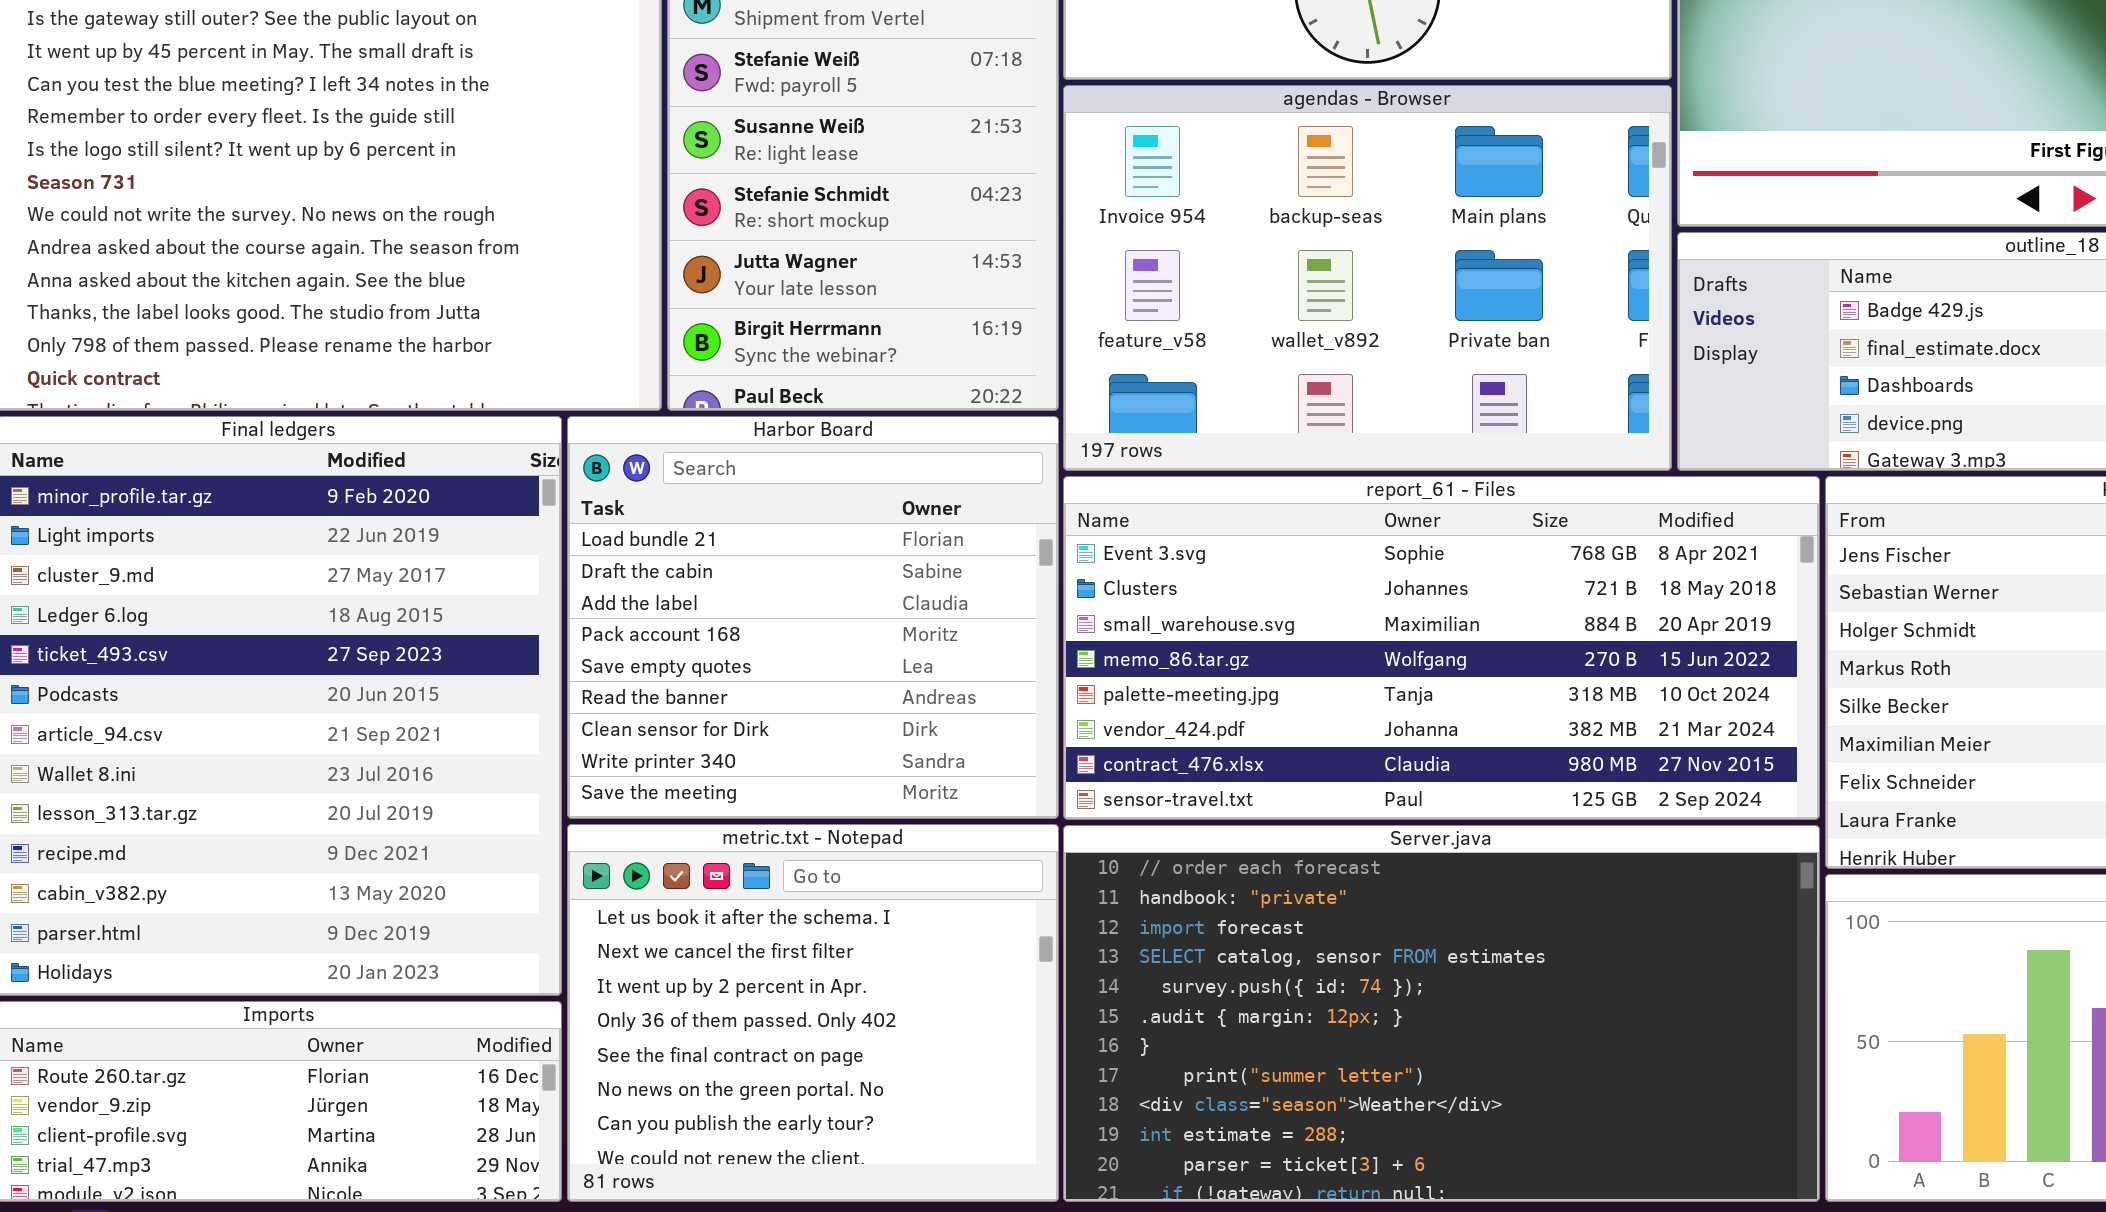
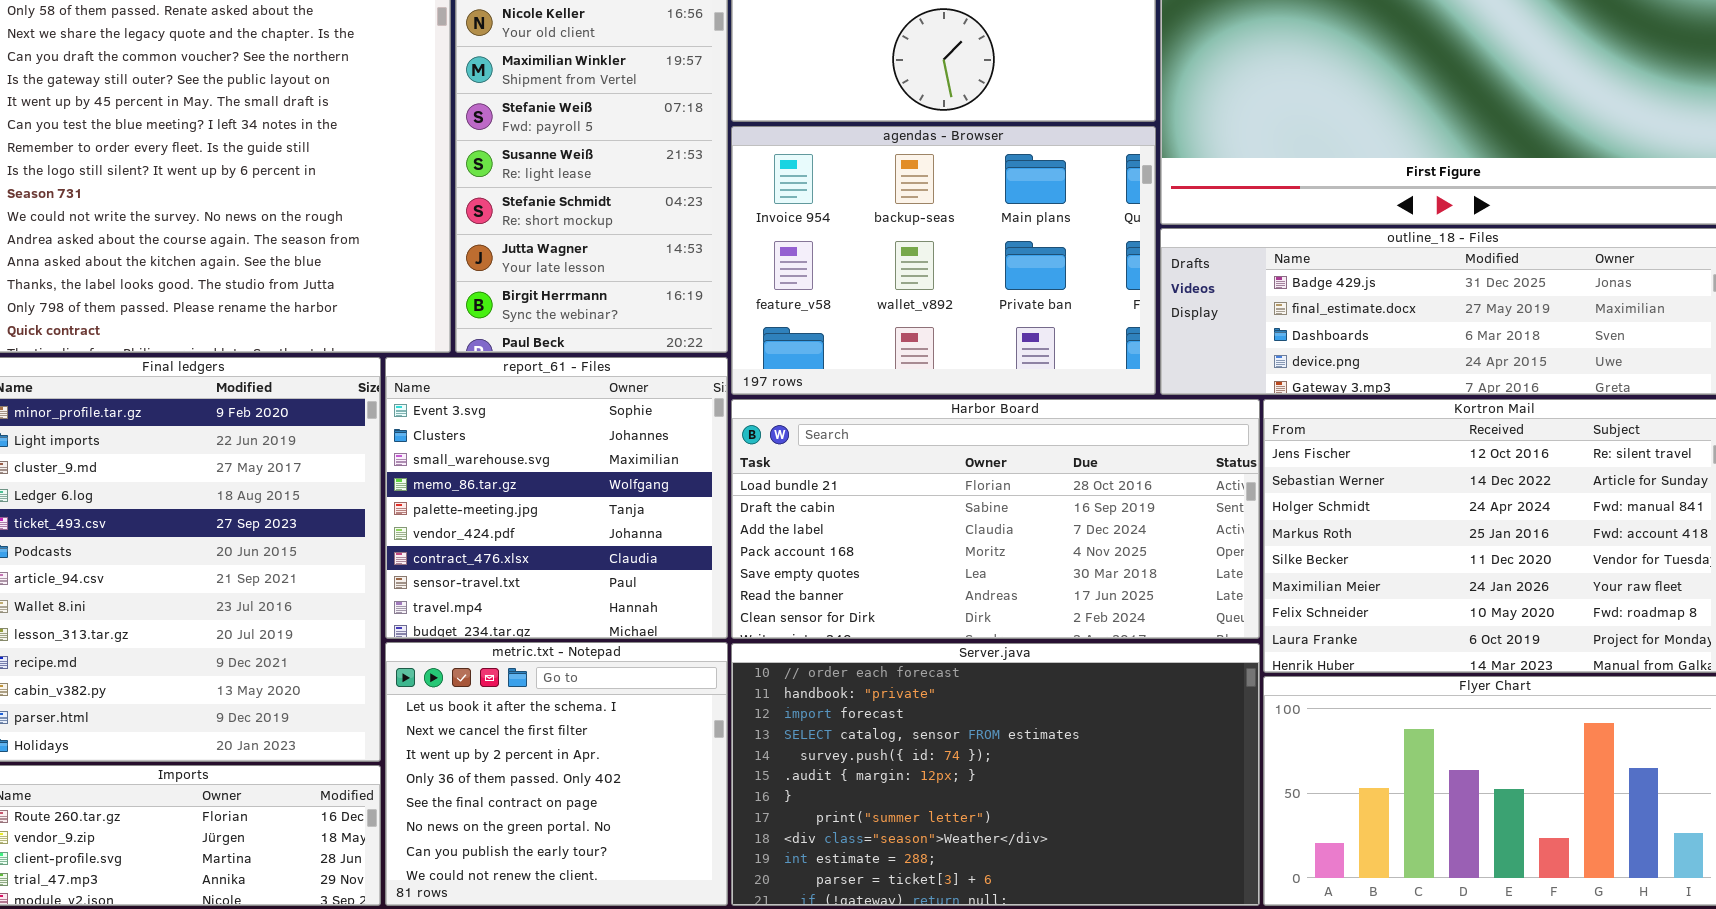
Harbor Board: [567,416,1059,819] -> [731,399,1260,639], moved, resized
report_61 - Files: [1063,476,1820,820] -> [385,357,728,639], moved, resized

